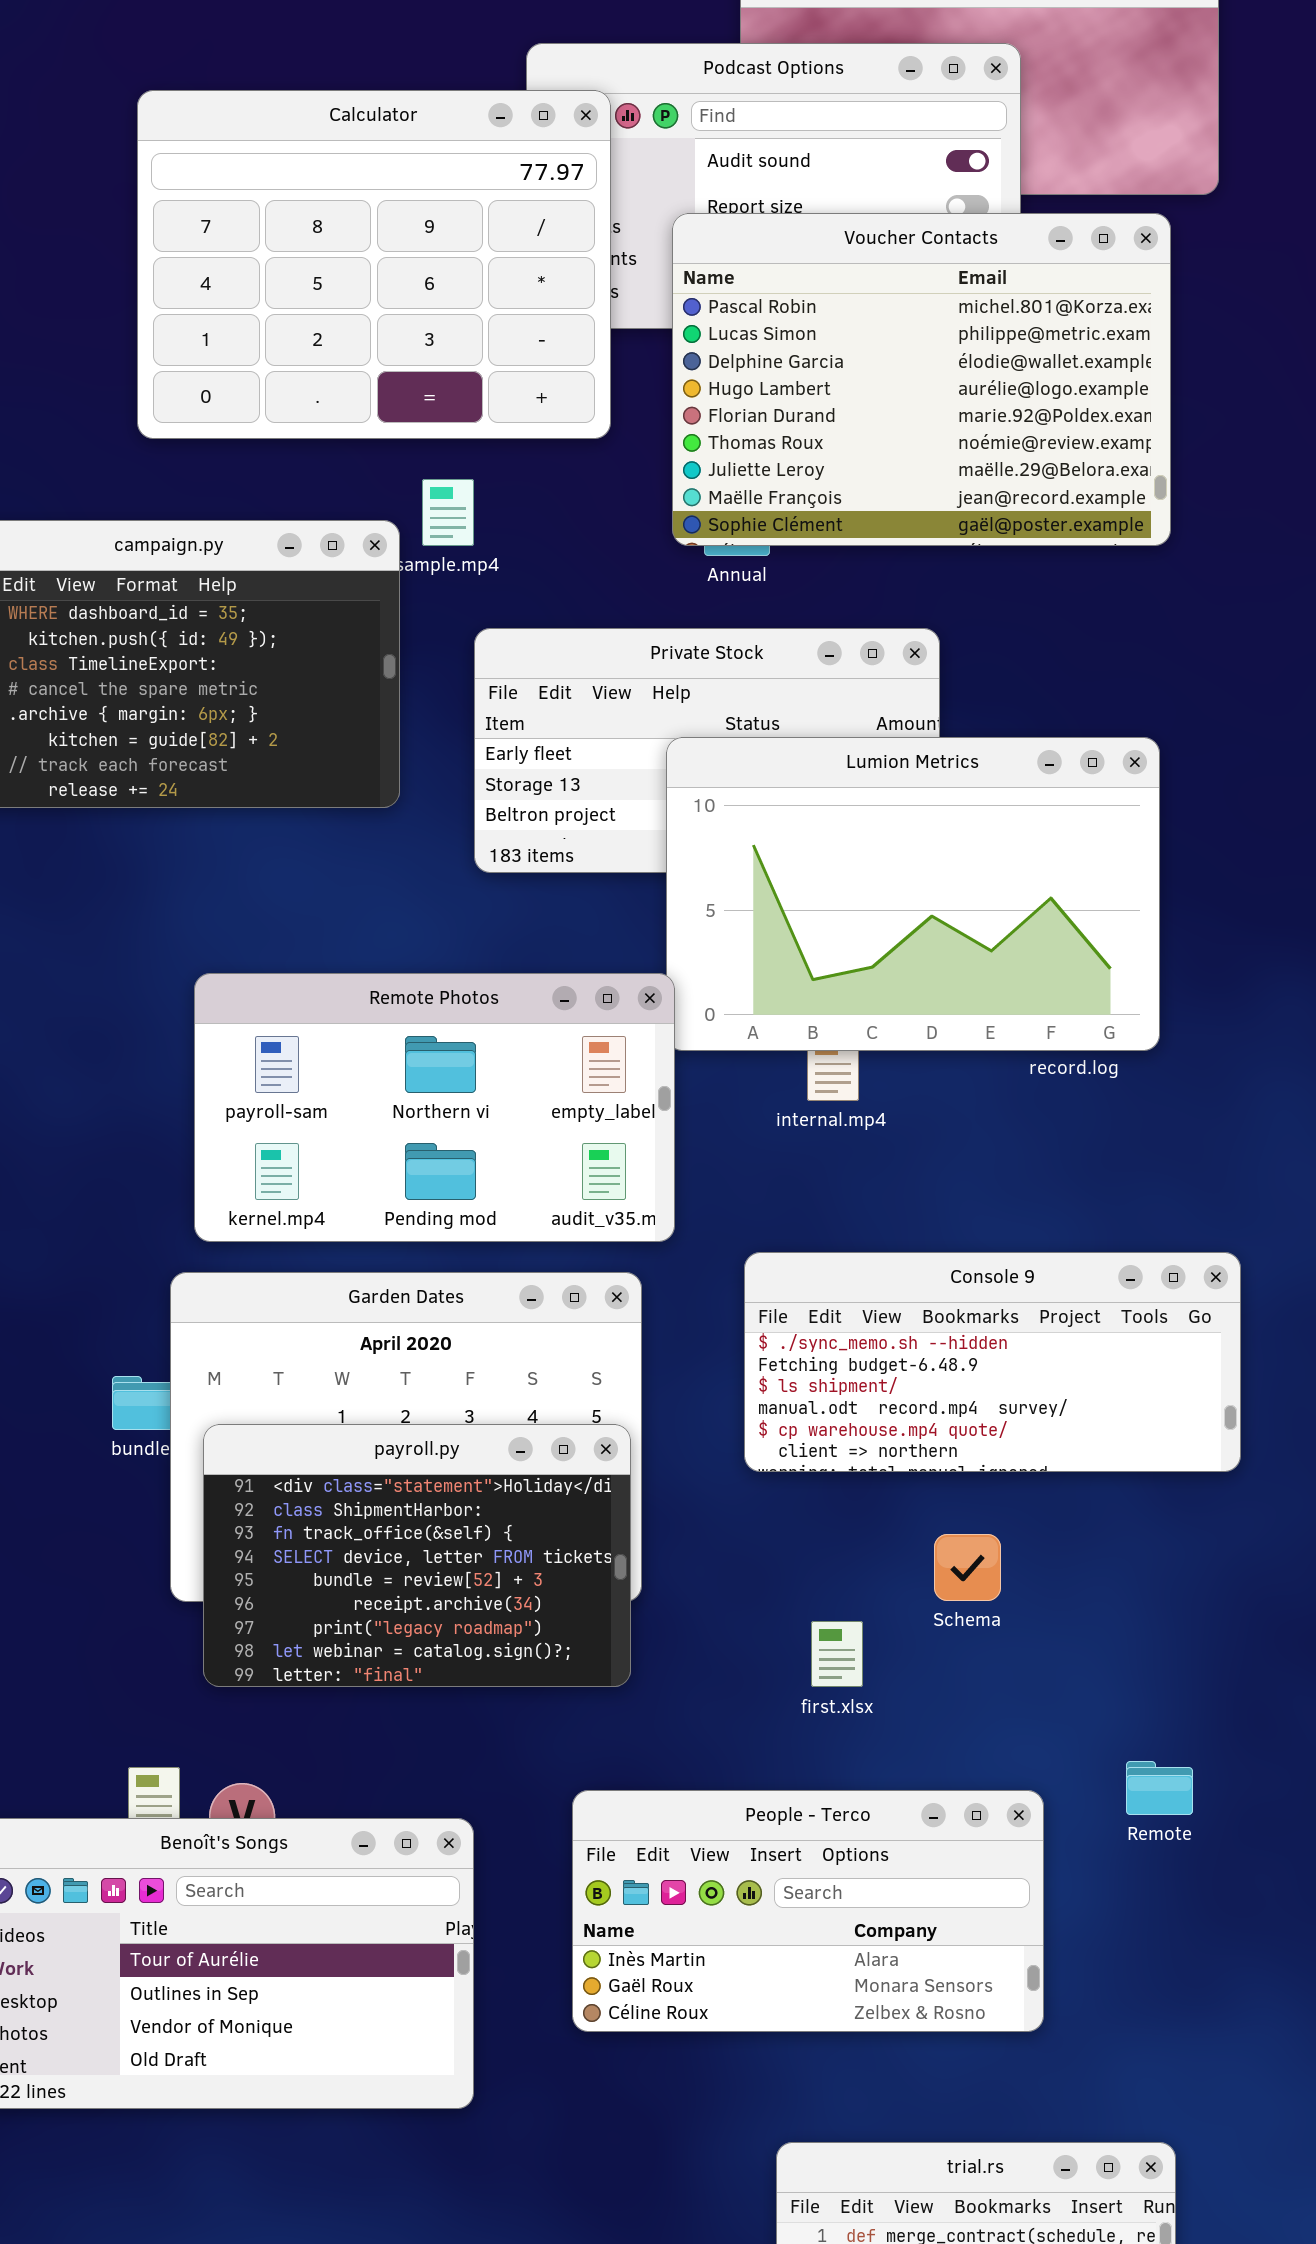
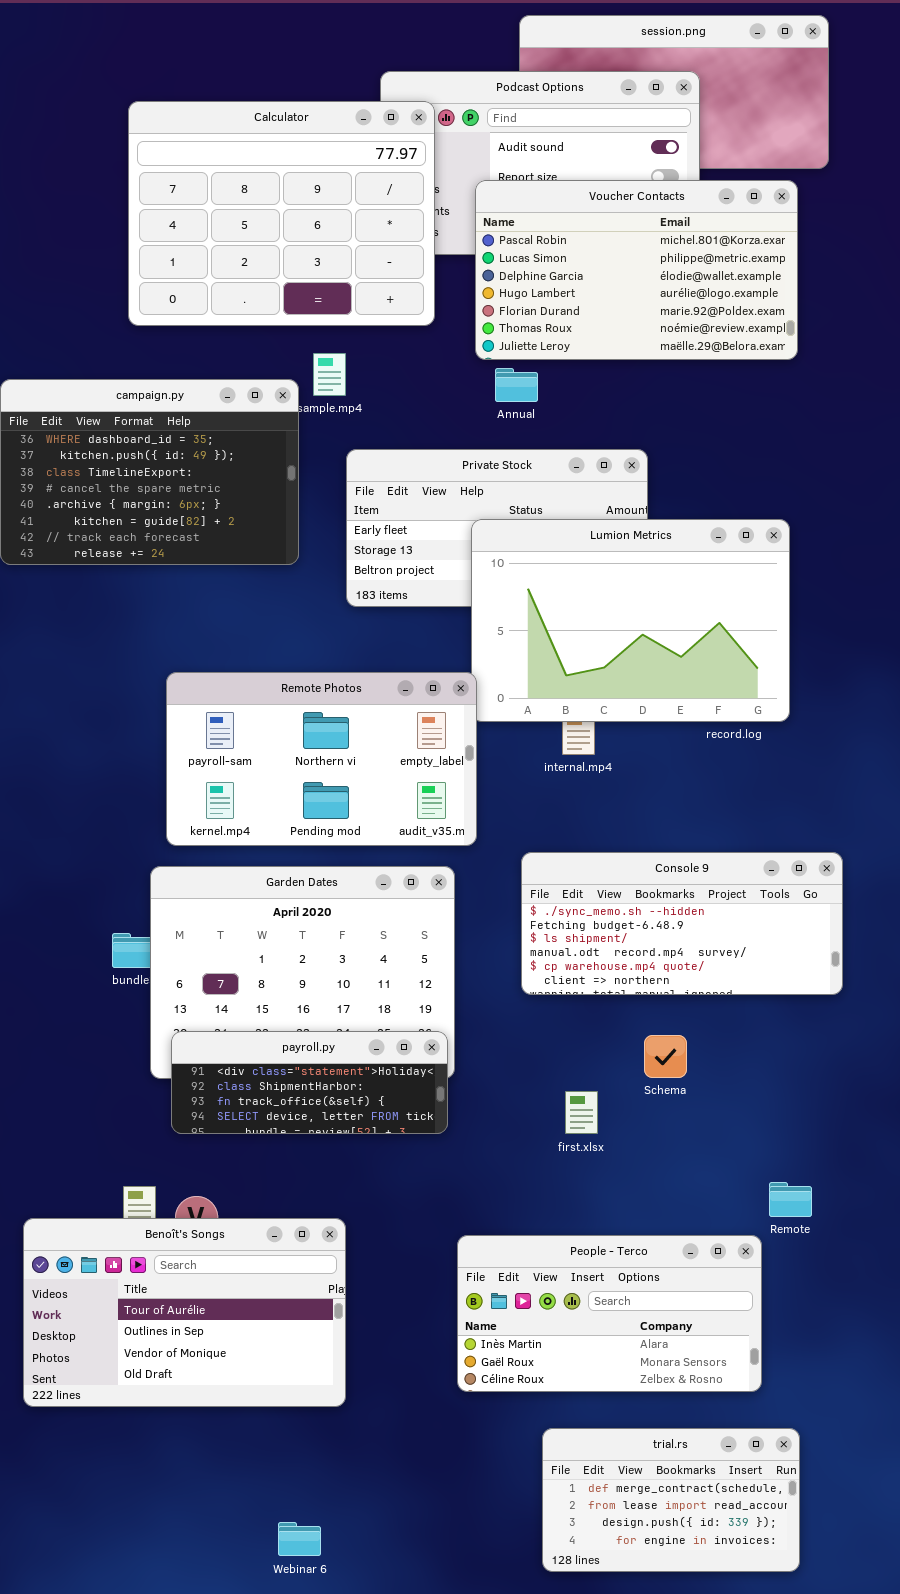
Voucher Contacts: [672,213,1171,546] -> [475,180,798,360], resized
payroll.py: [203,1424,631,1687] -> [171,1031,448,1134], resized
People - Terco: [572,1790,1044,2032] -> [457,1235,762,1392], moved

